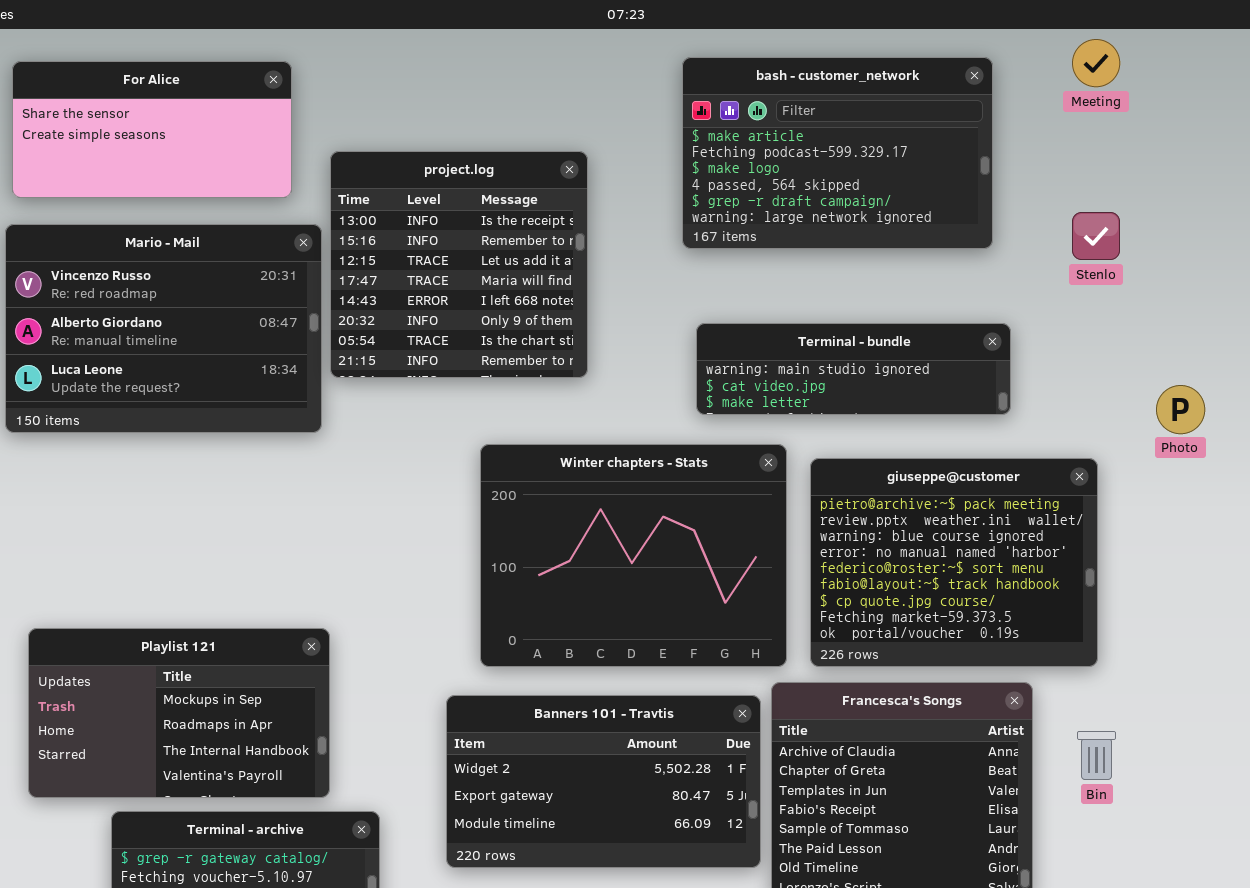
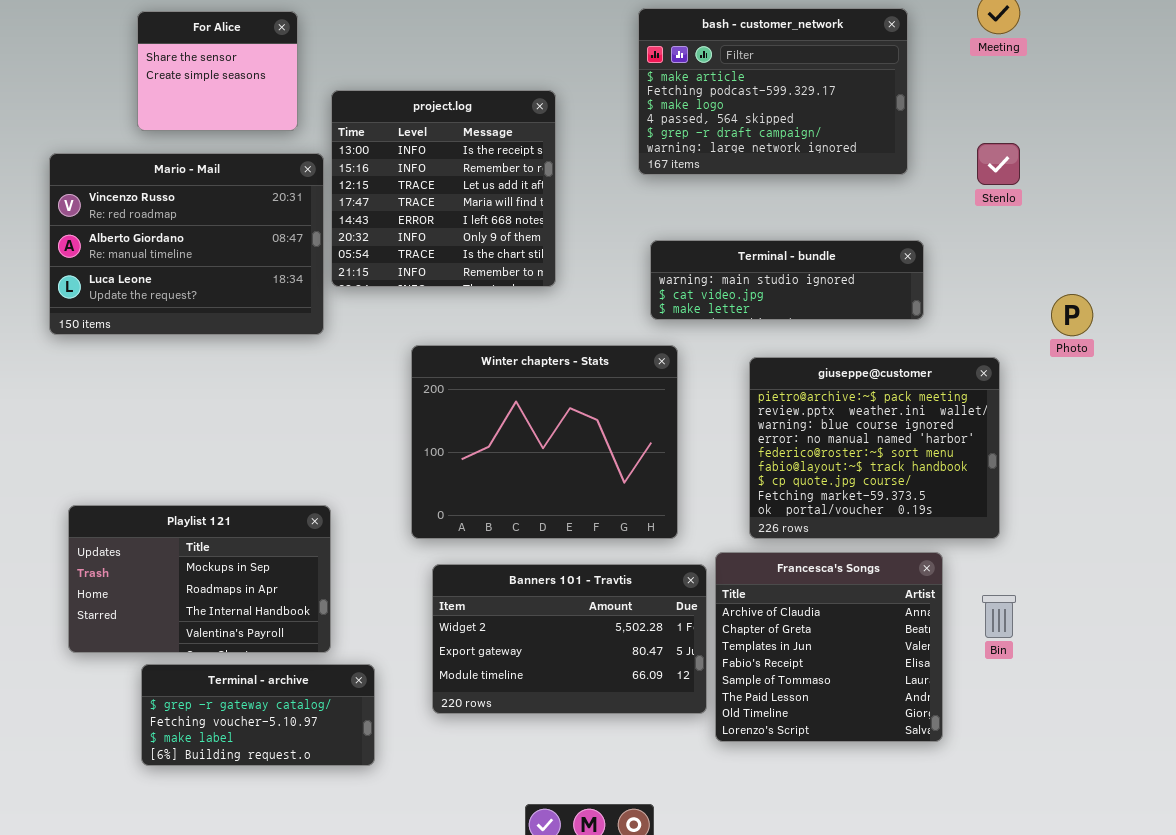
For Alice: [12,61,292,198] -> [137,11,298,131], resized
Winter chapters - Stats: [480,444,787,667] -> [411,345,678,539], moved

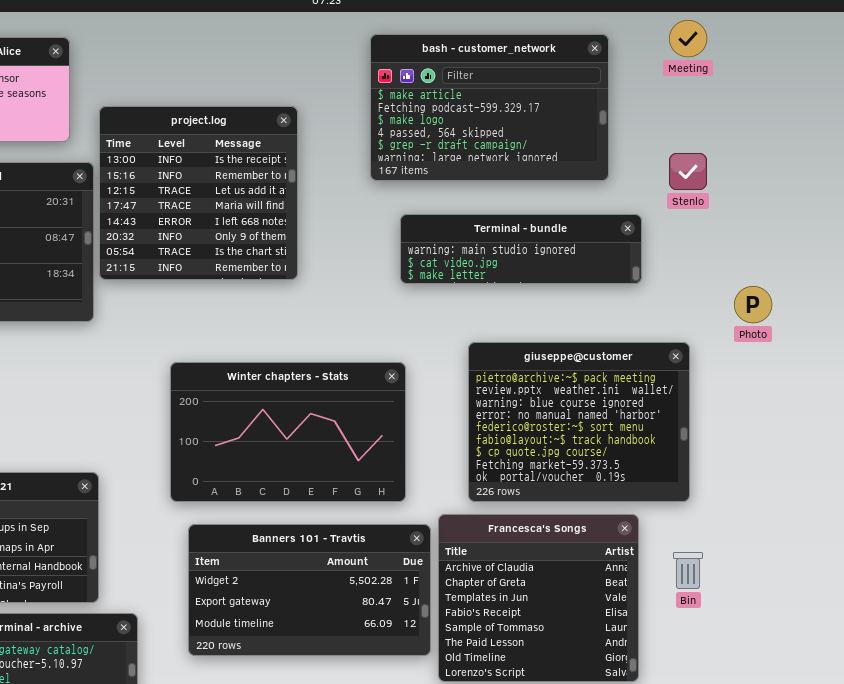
Terminal - bundle: [650,240,924,320] -> [400,214,642,284], moved
Winter chapters - Stats: [411,345,678,539] -> [170,362,406,502], resized

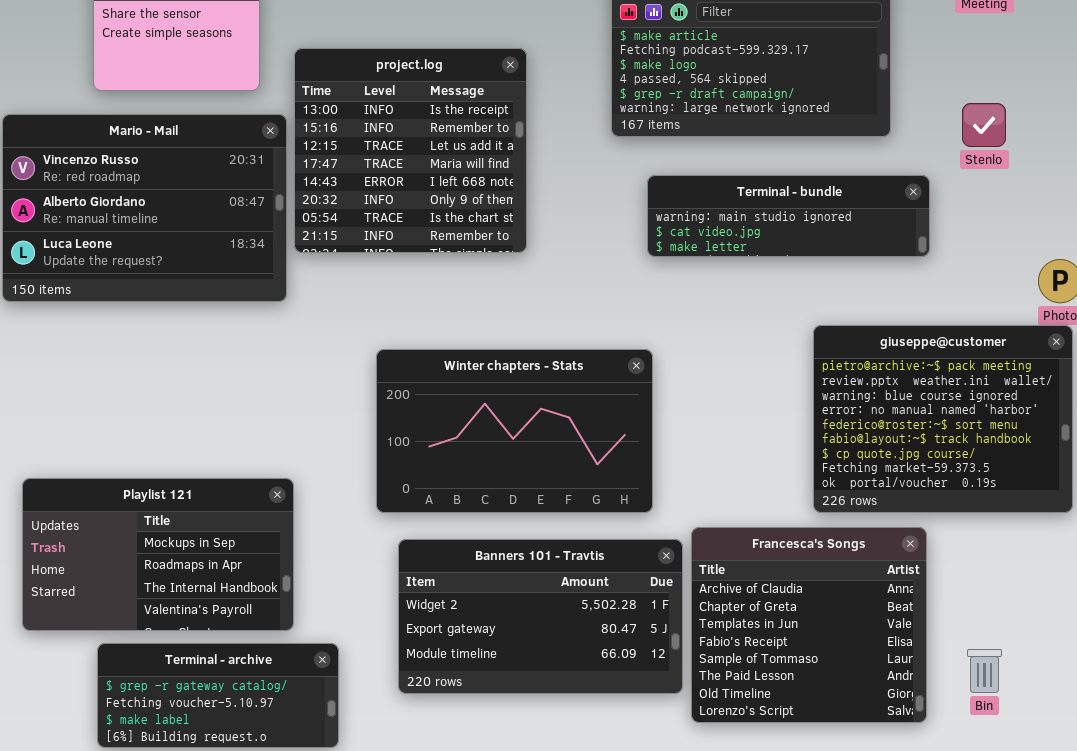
giuseppe@customer: [468,342,690,502] -> [813,325,1073,513], moved
Bin: [673,552,703,589] -> [967,649,1002,693], moved

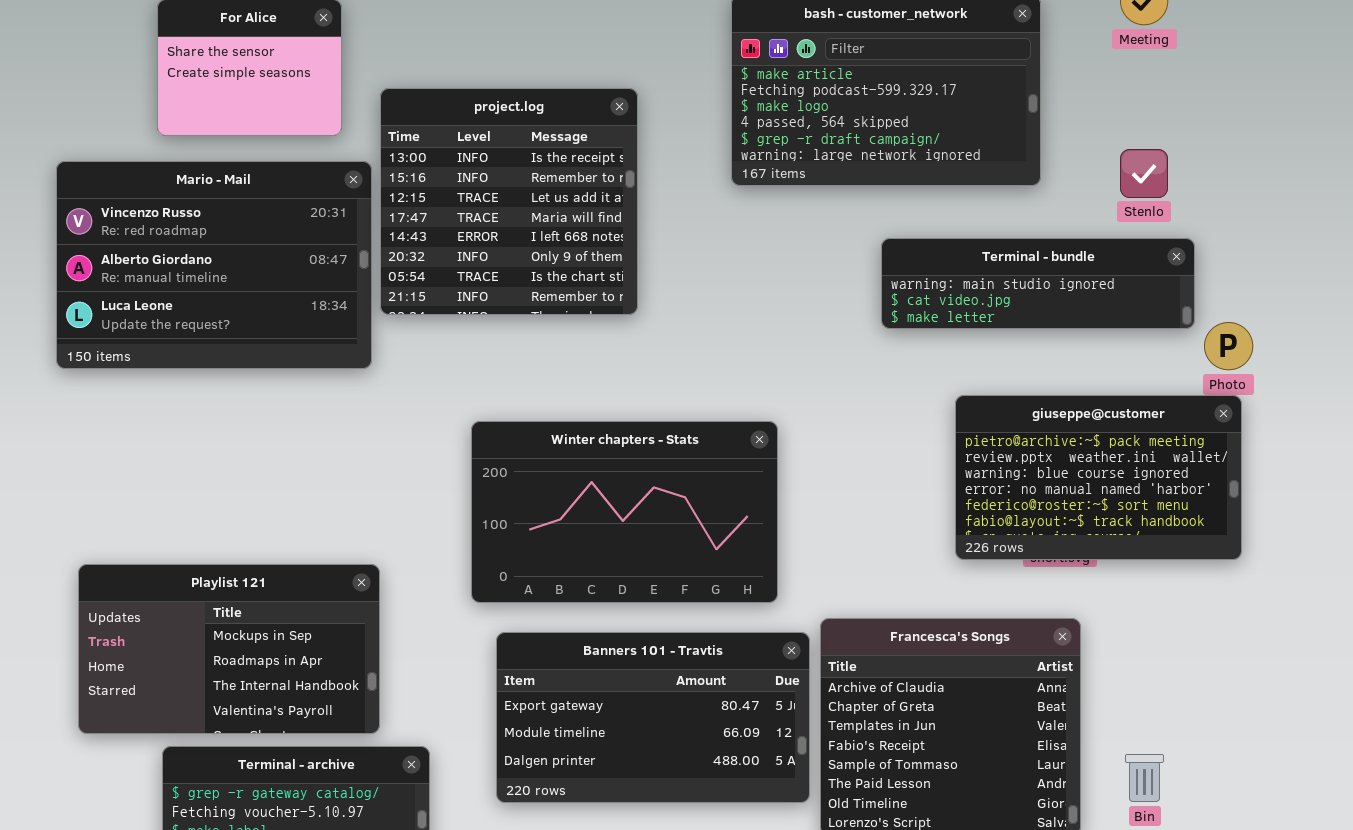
Terminal - bundle: [647,175,930,257] -> [881,238,1195,329], moved
giuseppe@customer: [813,325,1073,513] -> [955,395,1242,560], resized
Banners 101 - Travtis: [398,539,683,694] -> [496,632,810,803], scrolled down 1 row

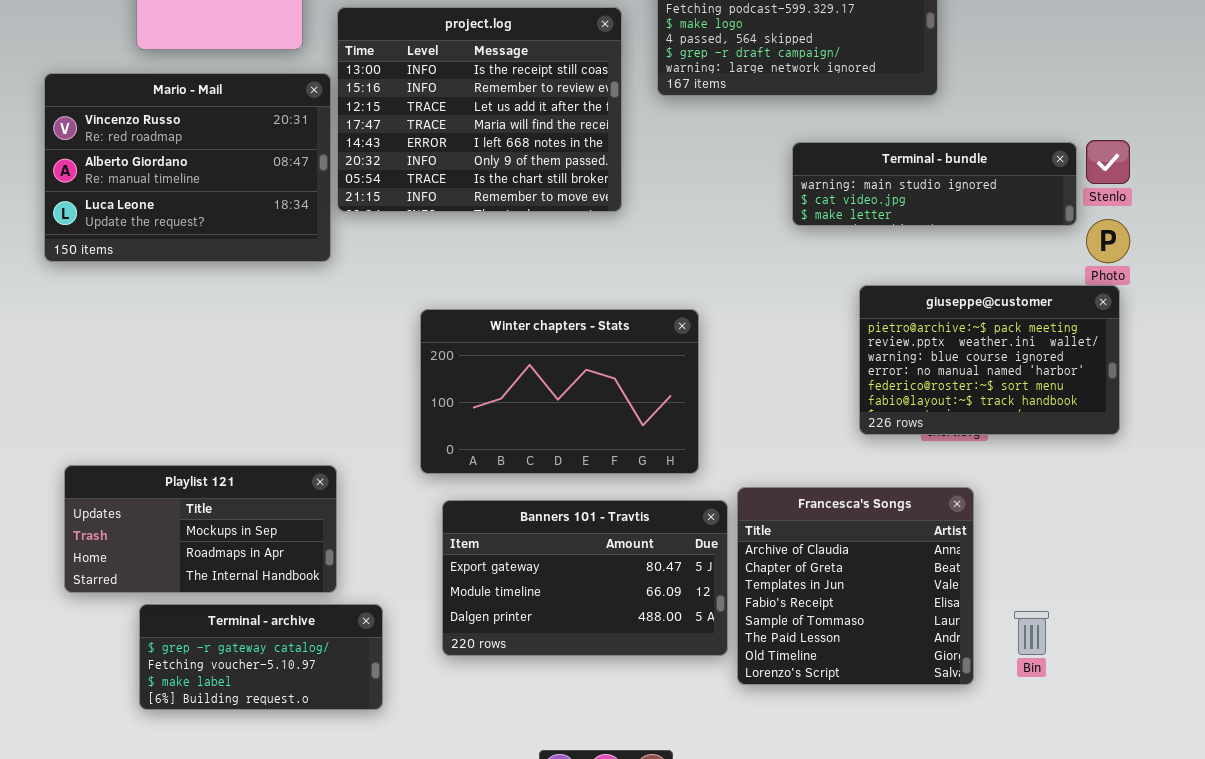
project.log: [380,88,638,315] -> [337,7,622,212], resized
Stenlo: [1120,149,1168,198] -> [1086,140,1130,184], moved
Playlist 121: [78,564,380,734] -> [64,465,337,593], resized

